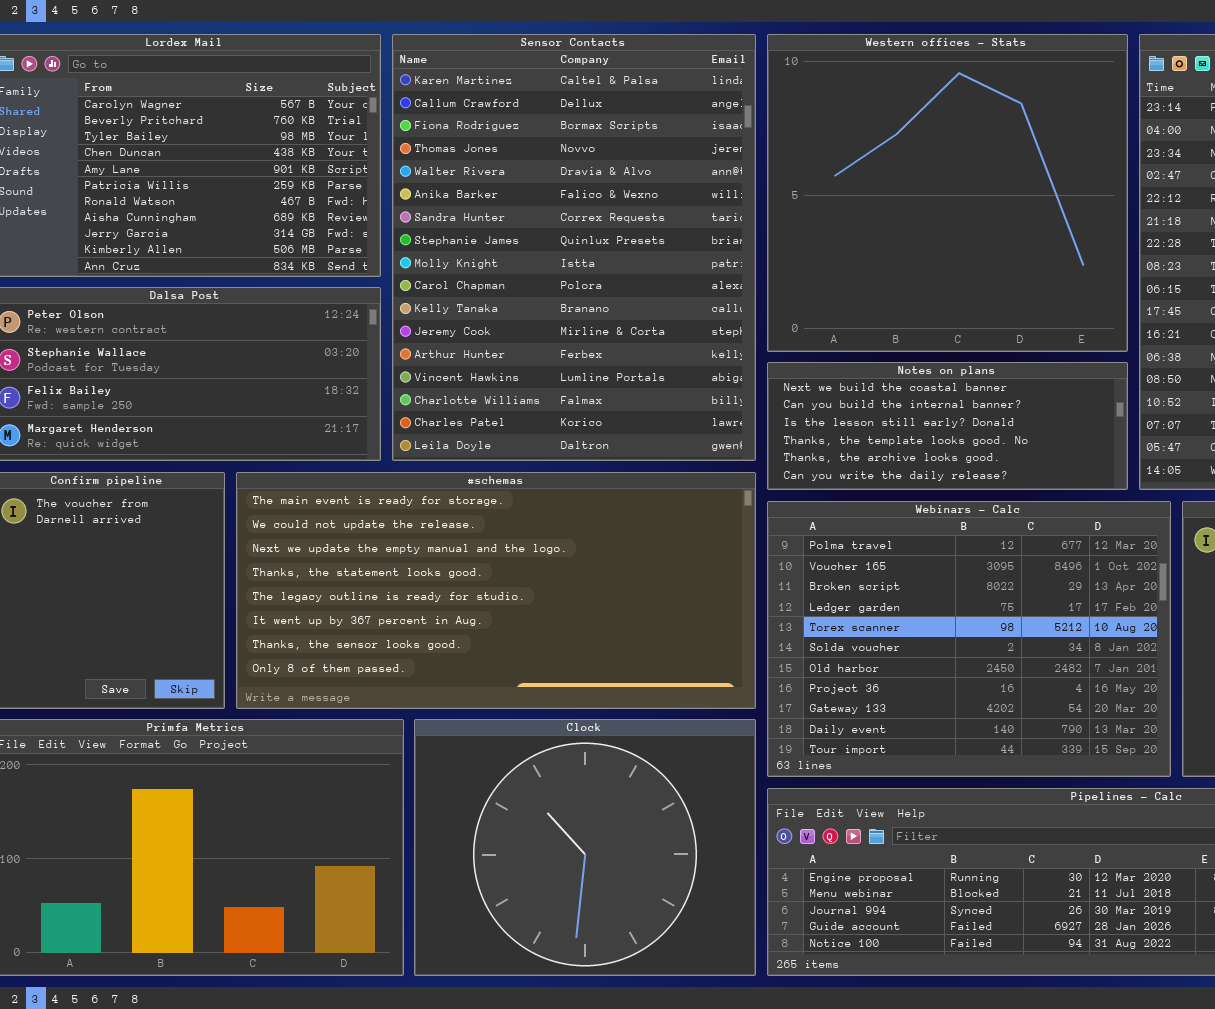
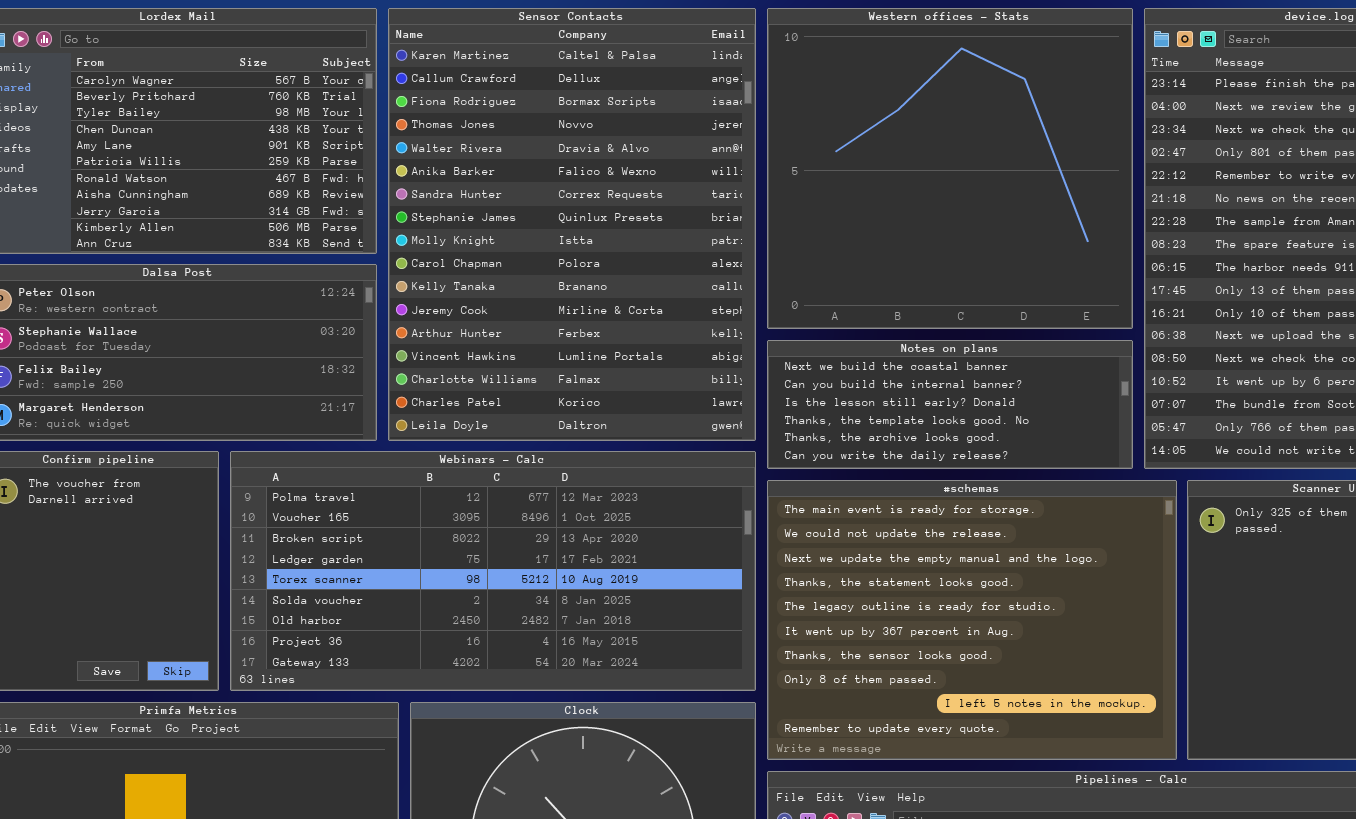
#schemas: [236,472,756,709] -> [767,480,1177,760], moved, resized
Webinars - Calc: [767,501,1171,777] -> [230,451,756,691], moved, resized

